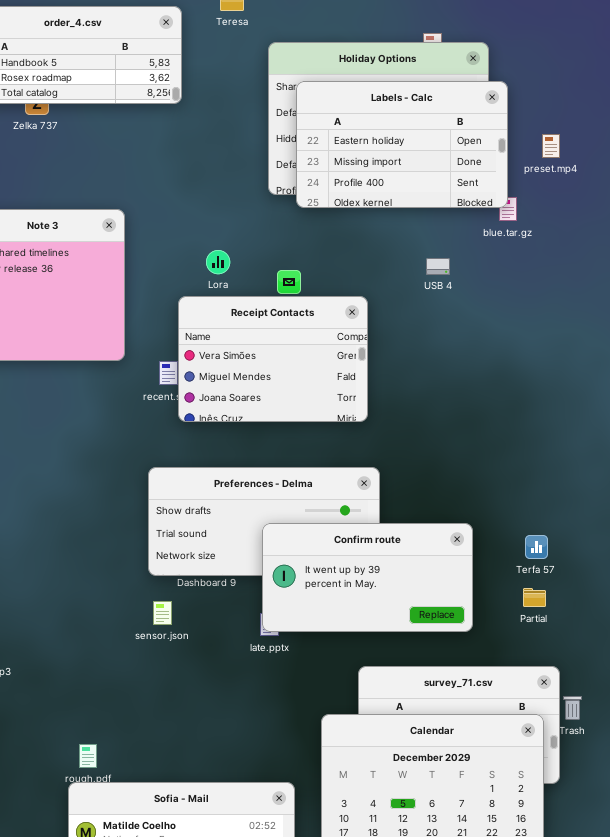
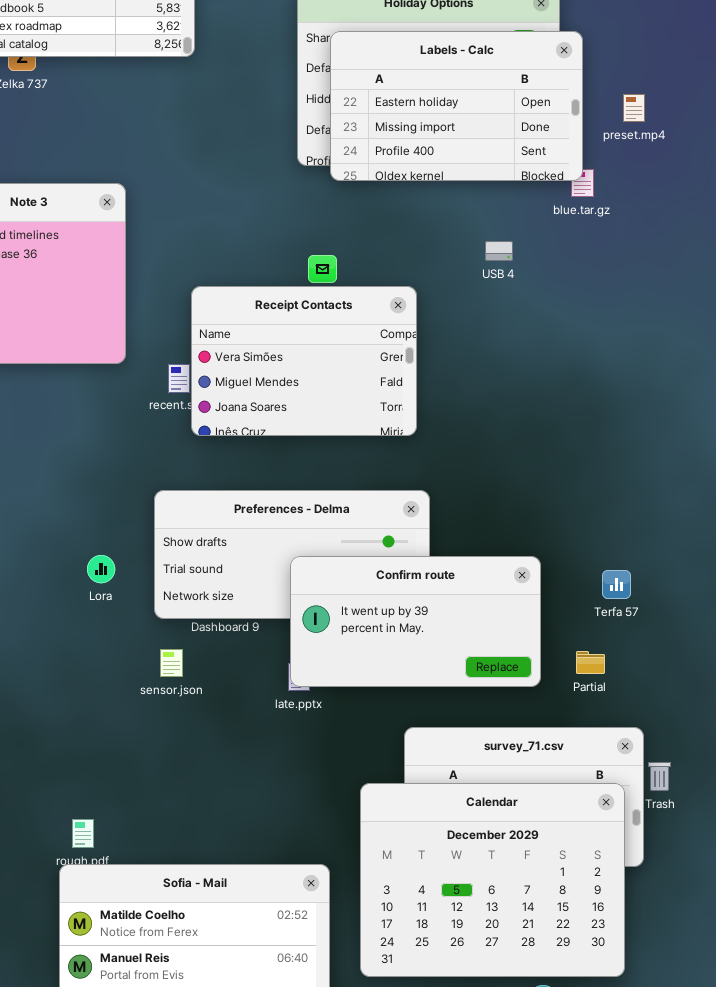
Lora: [206,250,230,274] -> [87,555,115,583], moved
Partial: [523,588,546,607] -> [576,651,605,674], moved

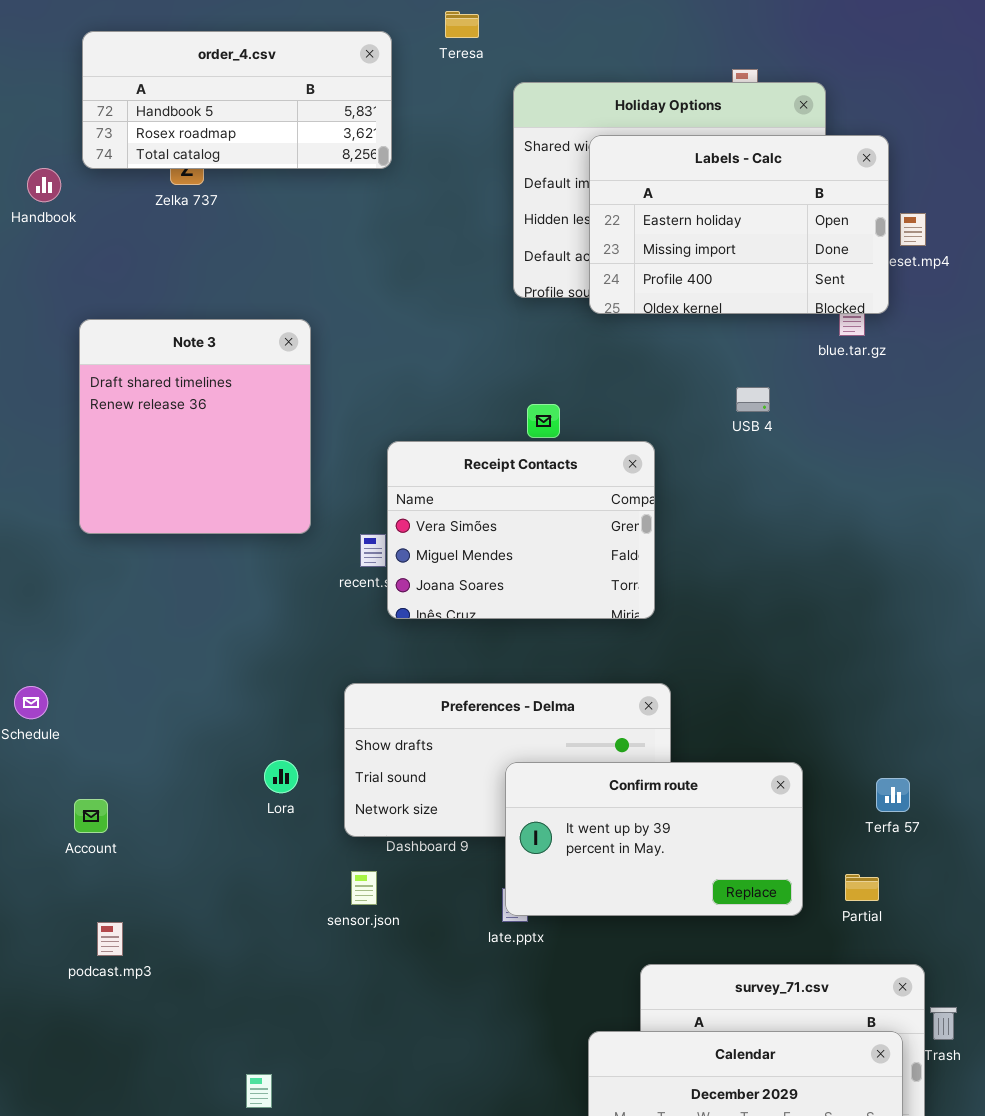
Labels - Calc: [330,31,583,181] -> [589,135,889,314], moved

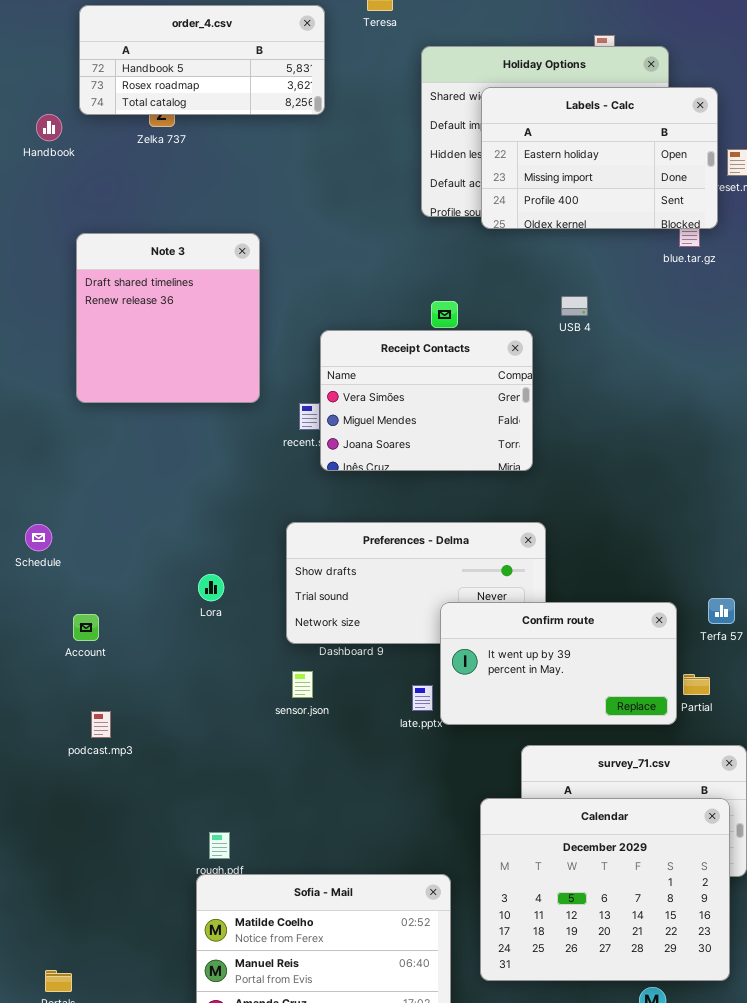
USB 4: [736,387,770,412] -> [561,296,588,316], moved
Lora: [264,760,298,793] -> [198,574,224,601], moved
Confirm route: [505,762,803,916] -> [440,602,677,725], moved

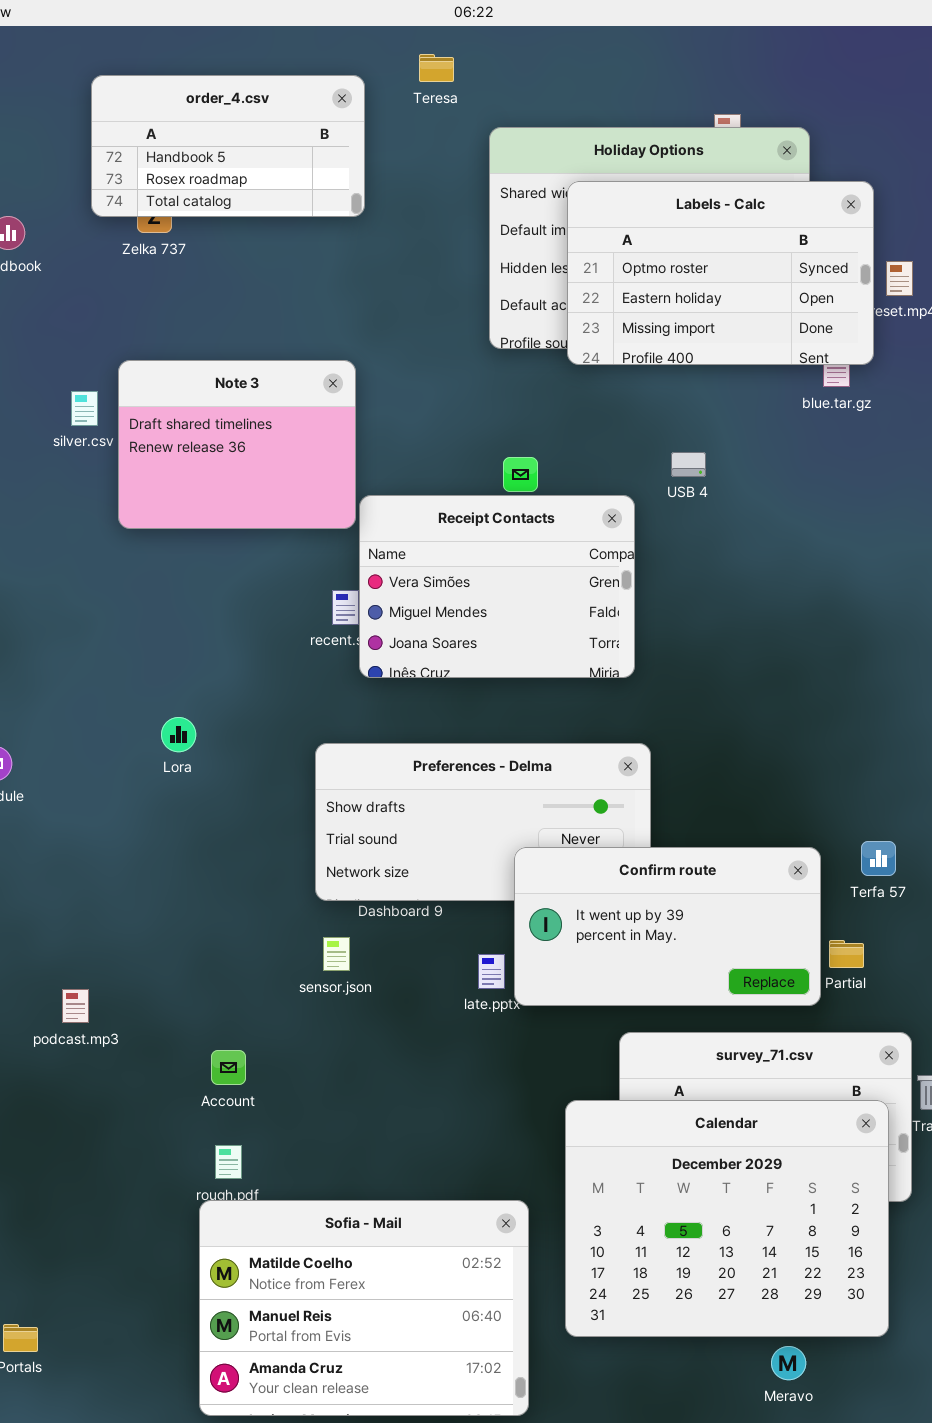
order_4.csv: [79,5,325,115] -> [91,75,365,217], resized
Labels - Calc: [481,87,718,229] -> [567,181,874,365], scrolled up 1 row
Note 3: [76,233,260,403] -> [118,360,356,529], moved, resized
Lora: [198,574,224,601] -> [161,717,196,752], moved
Account: [73,614,99,641] -> [211,1050,246,1085], moved

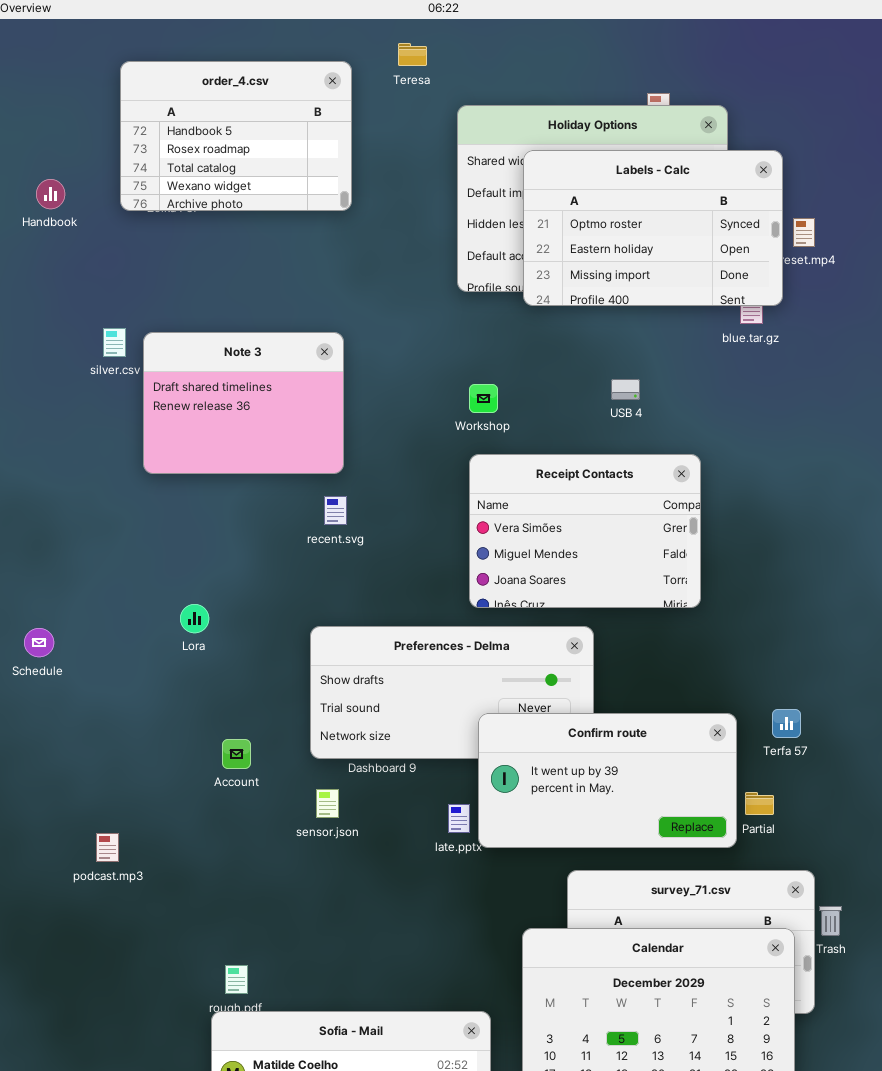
order_4.csv: [91,75,365,217] -> [120,61,352,211], resized
Note 3: [118,360,356,529] -> [143,332,344,474], moved
Receipt Contacts: [359,495,635,678] -> [469,454,701,608], moved
Account: [211,1050,246,1085] -> [222,739,251,769], moved

